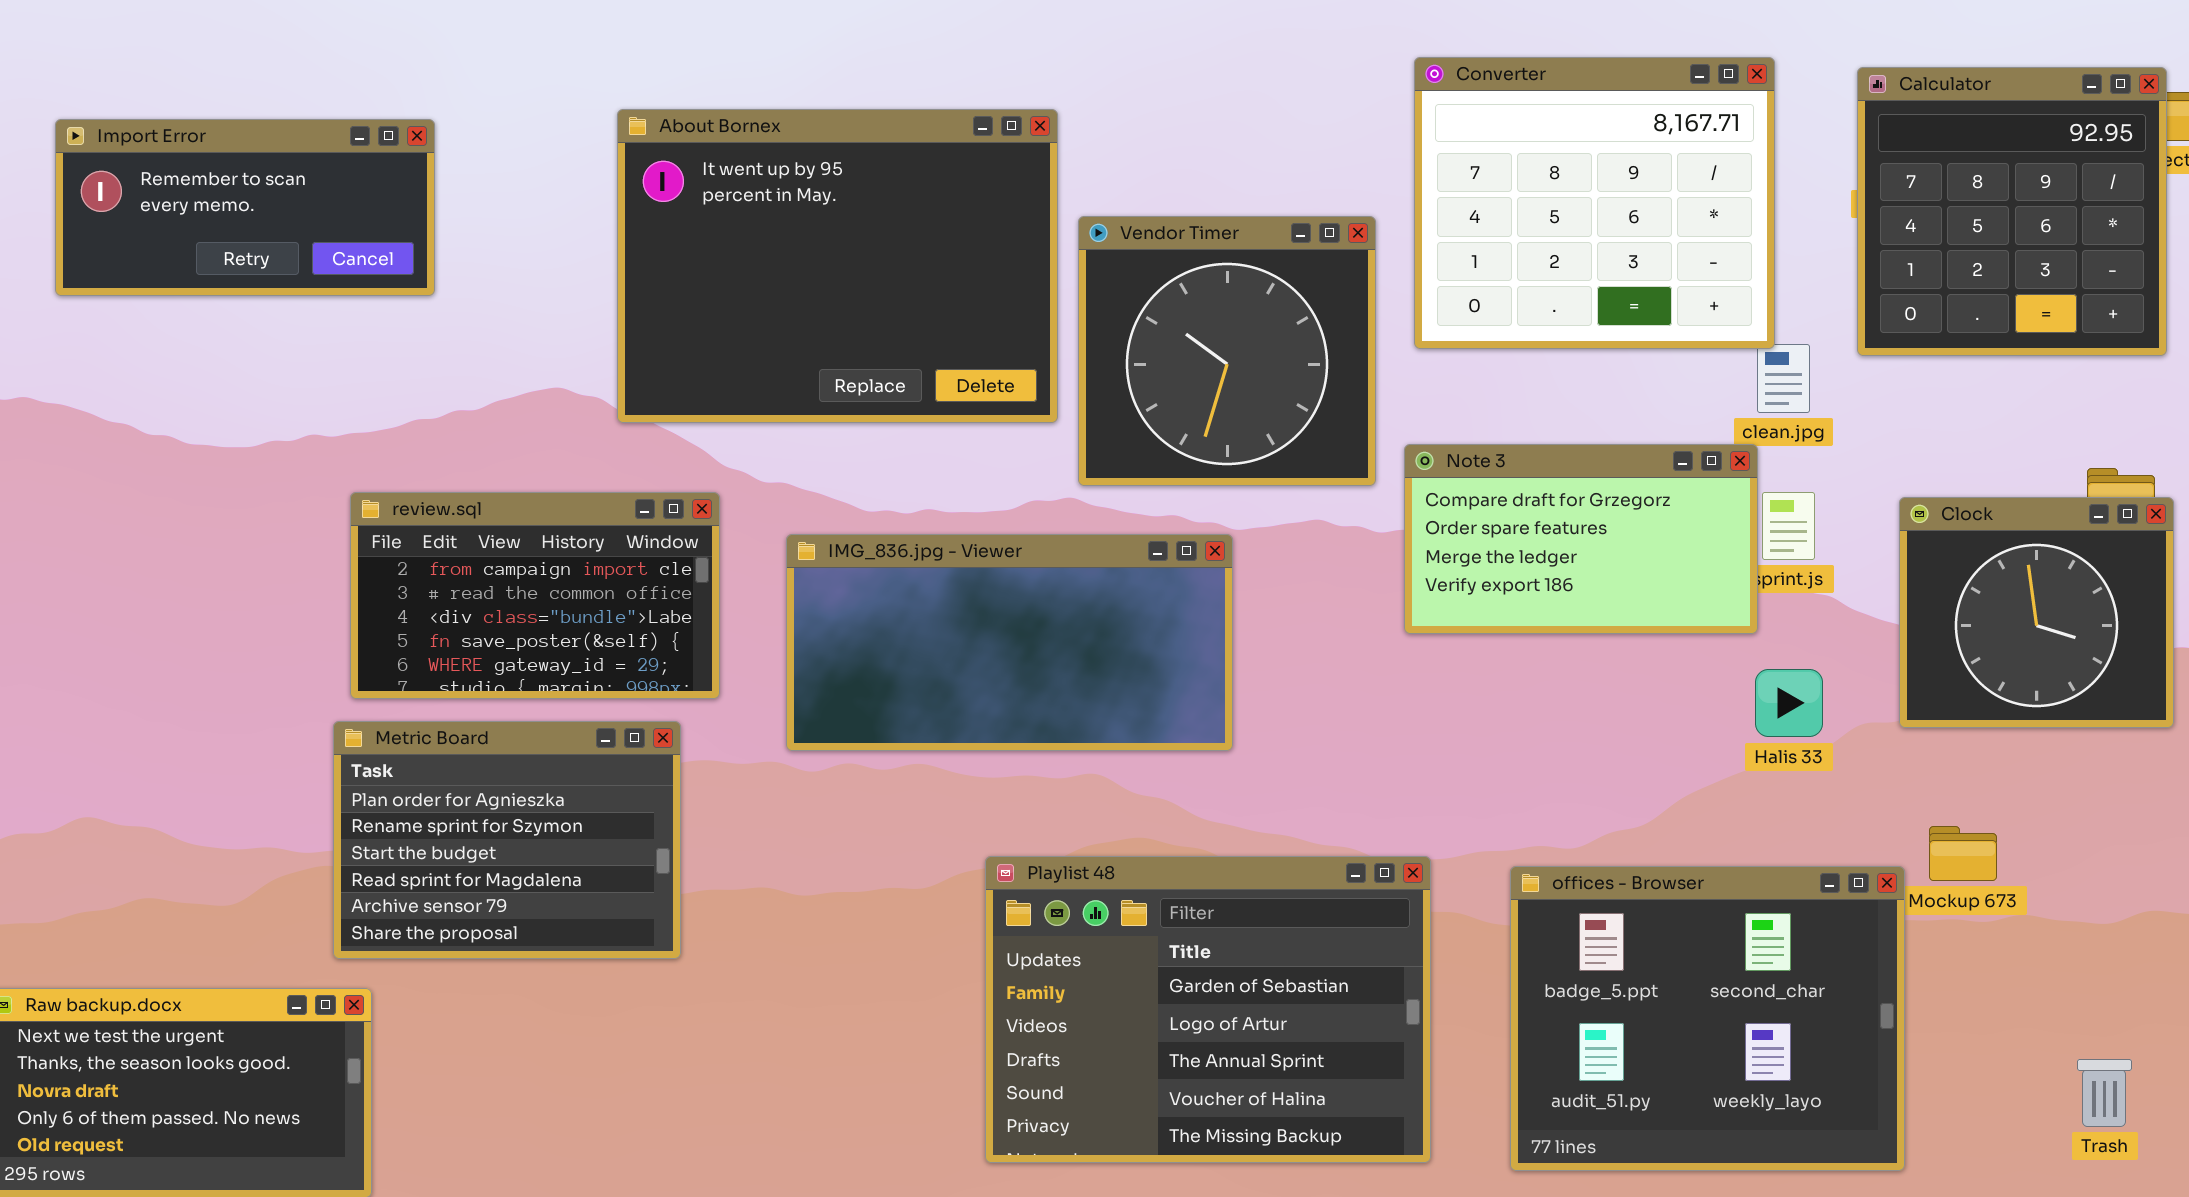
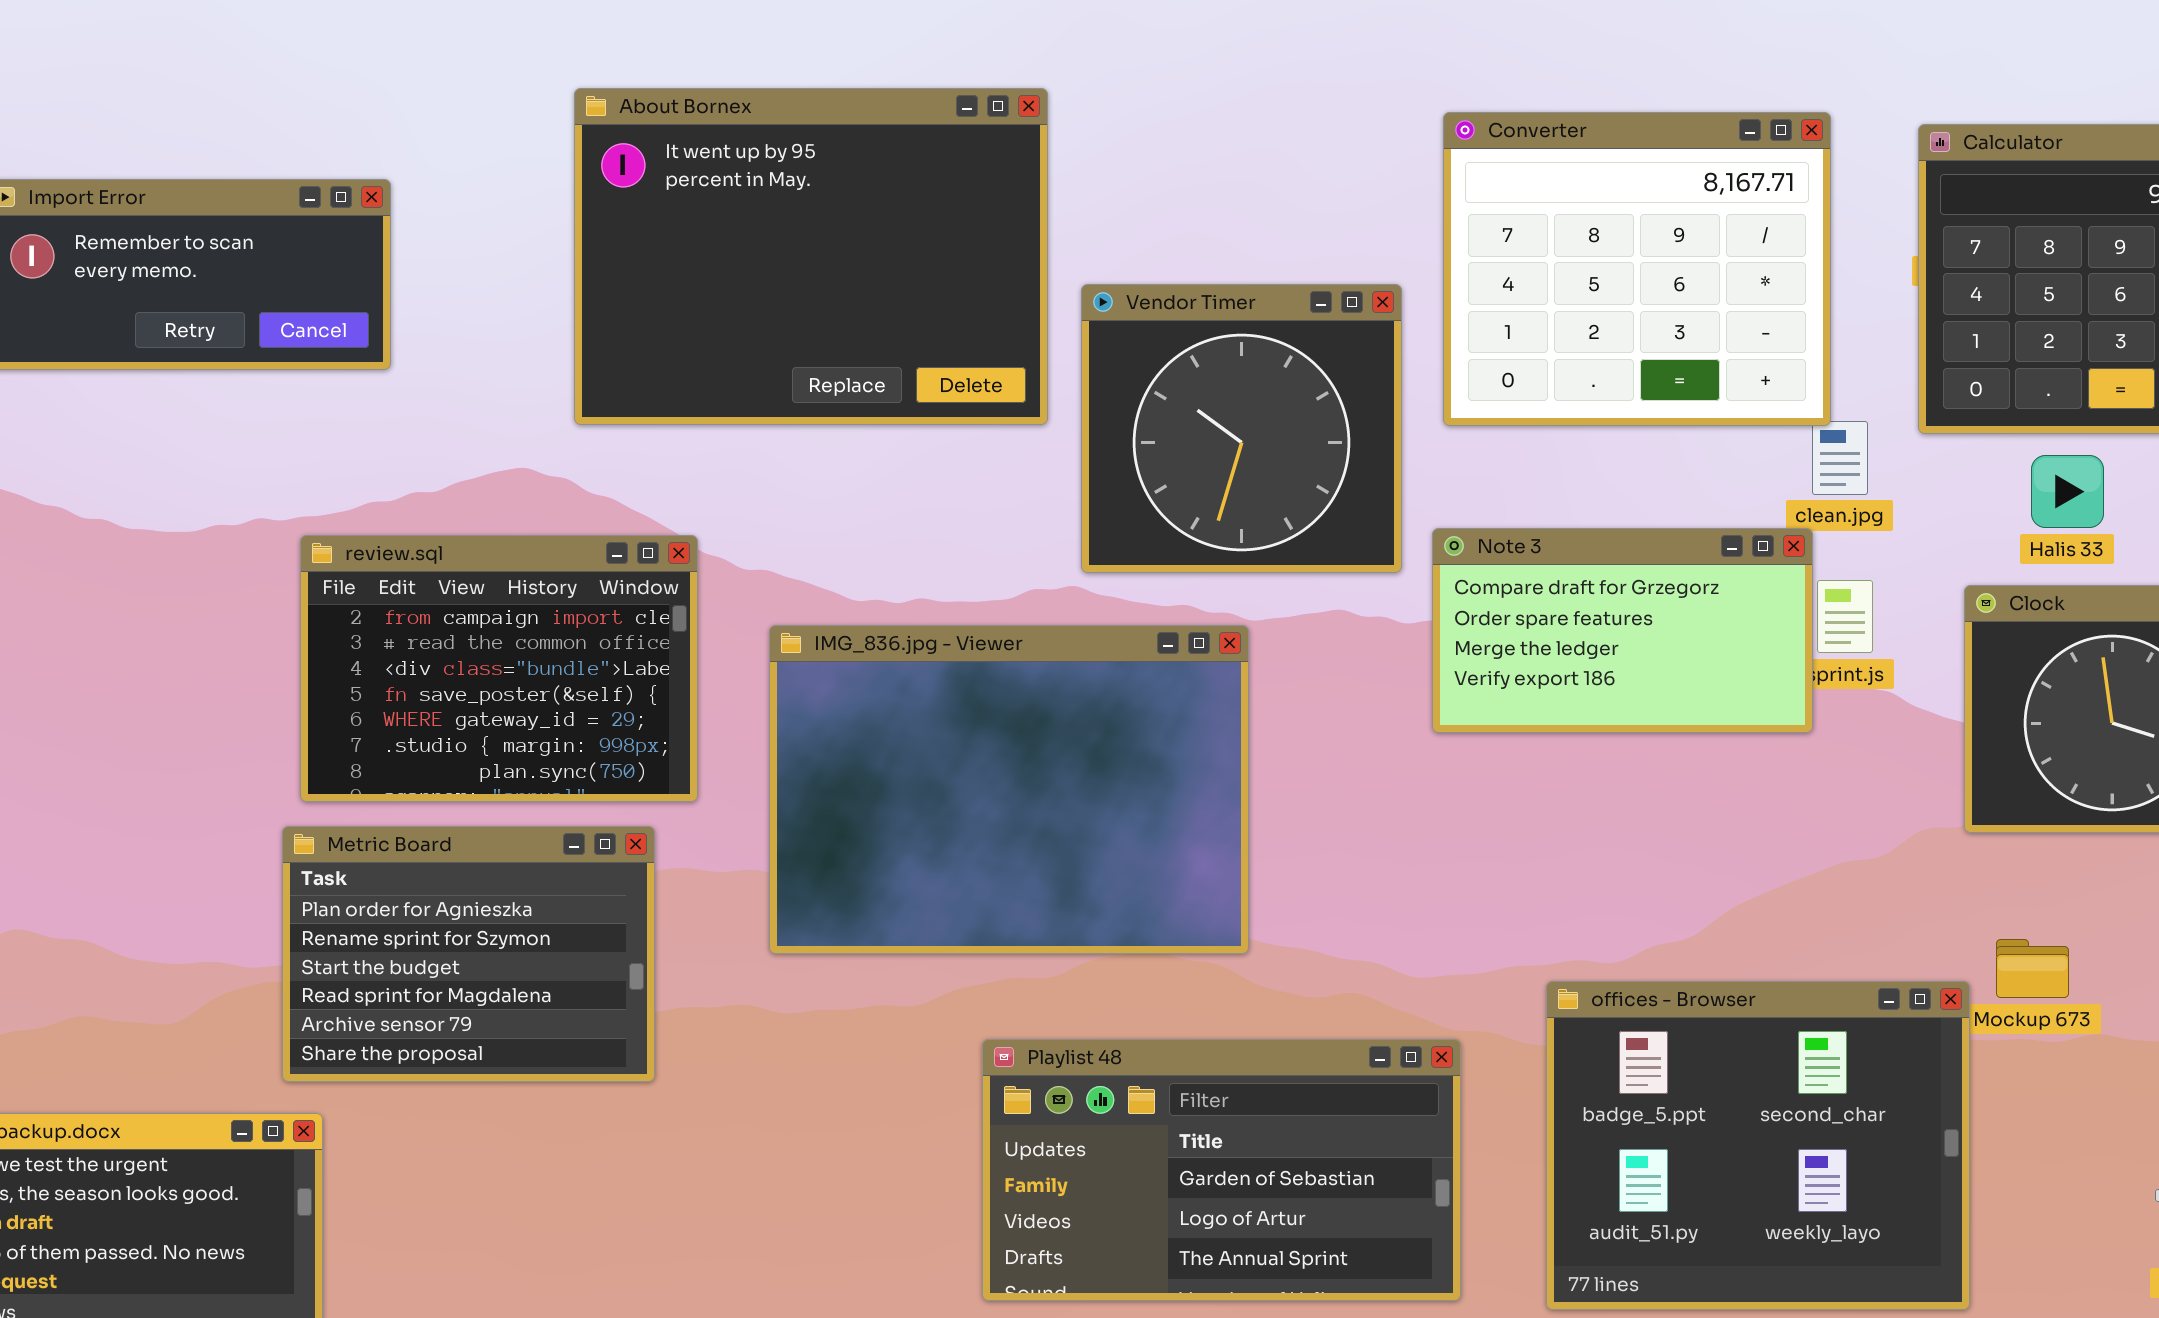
About Bornex: [617,109,1058,423] -> [574,88,1048,425], moved
review.sql: [350,492,720,699] -> [300,535,698,802], resized
IMG_836.jpg - Viewer: [786,534,1233,751] -> [769,625,1249,954], resized
Halis 33: [1755,669,1823,737] -> [2031,455,2104,528], moved
Playlist 48: [985,856,1431,1163] -> [982,1039,1461,1301], resized

